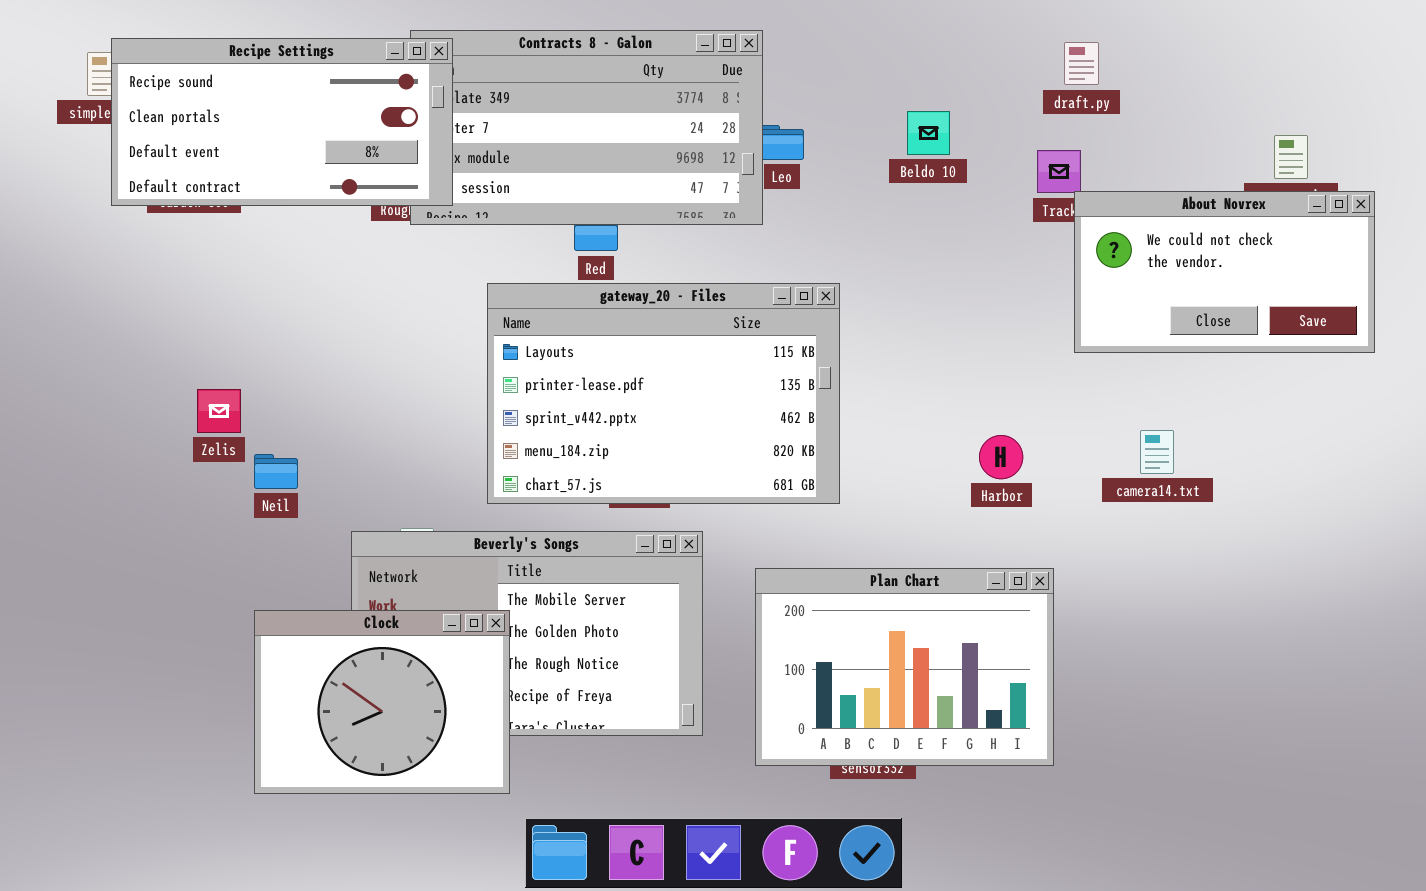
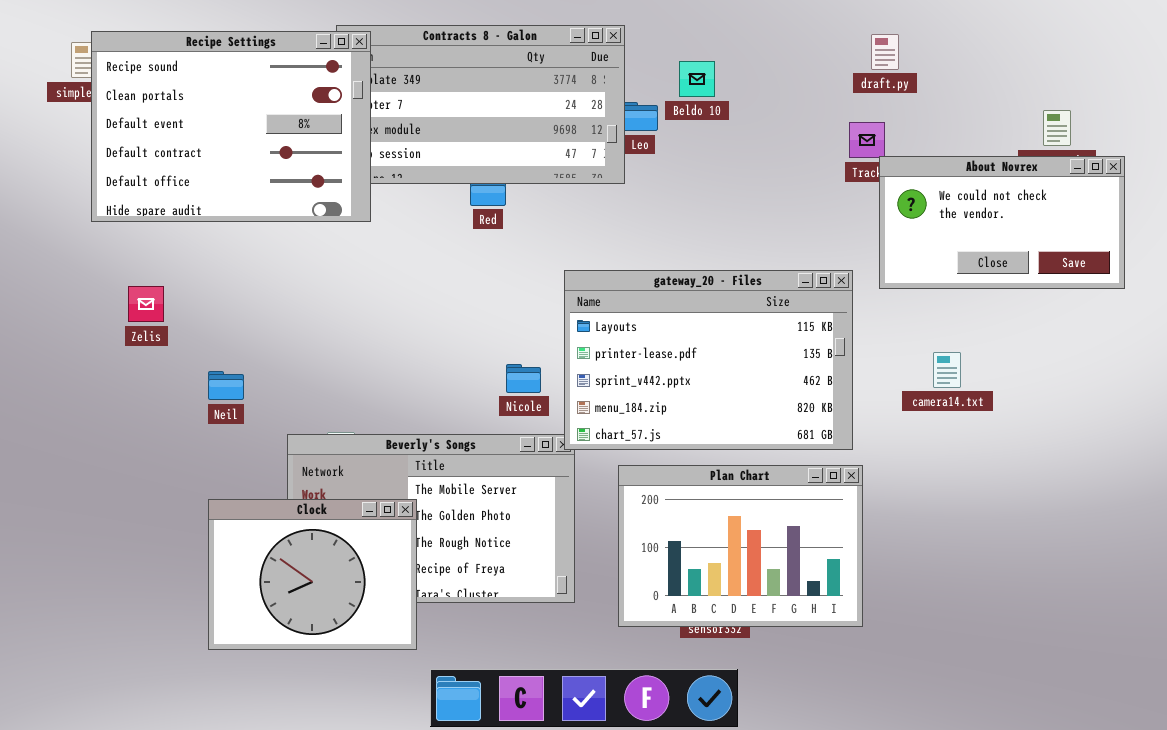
Recipe Settings: [111,38,453,206] -> [91,31,371,222], resized
Beldo 10: [907,111,950,155] -> [679,61,715,97], moved
gateway_20 - Files: [487,283,840,504] -> [564,270,853,450], moved
Zelis: [197,389,241,433] -> [128,286,164,322], moved

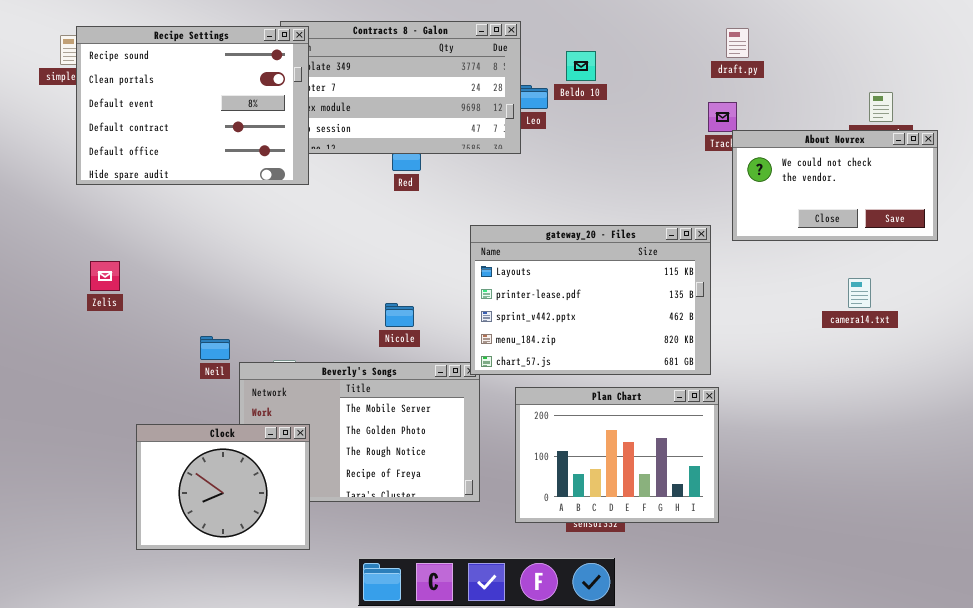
Zelis: [128,286,164,322] -> [90,261,120,291], moved
camera14.txt: [933,352,961,388] -> [848,278,871,308], moved
Nicole: [506,364,541,393] -> [385,303,414,327], moved
Neil: [208,371,244,400] -> [200,336,230,360], moved
Clock: [208,499,417,650] -> [136,424,310,550], moved

